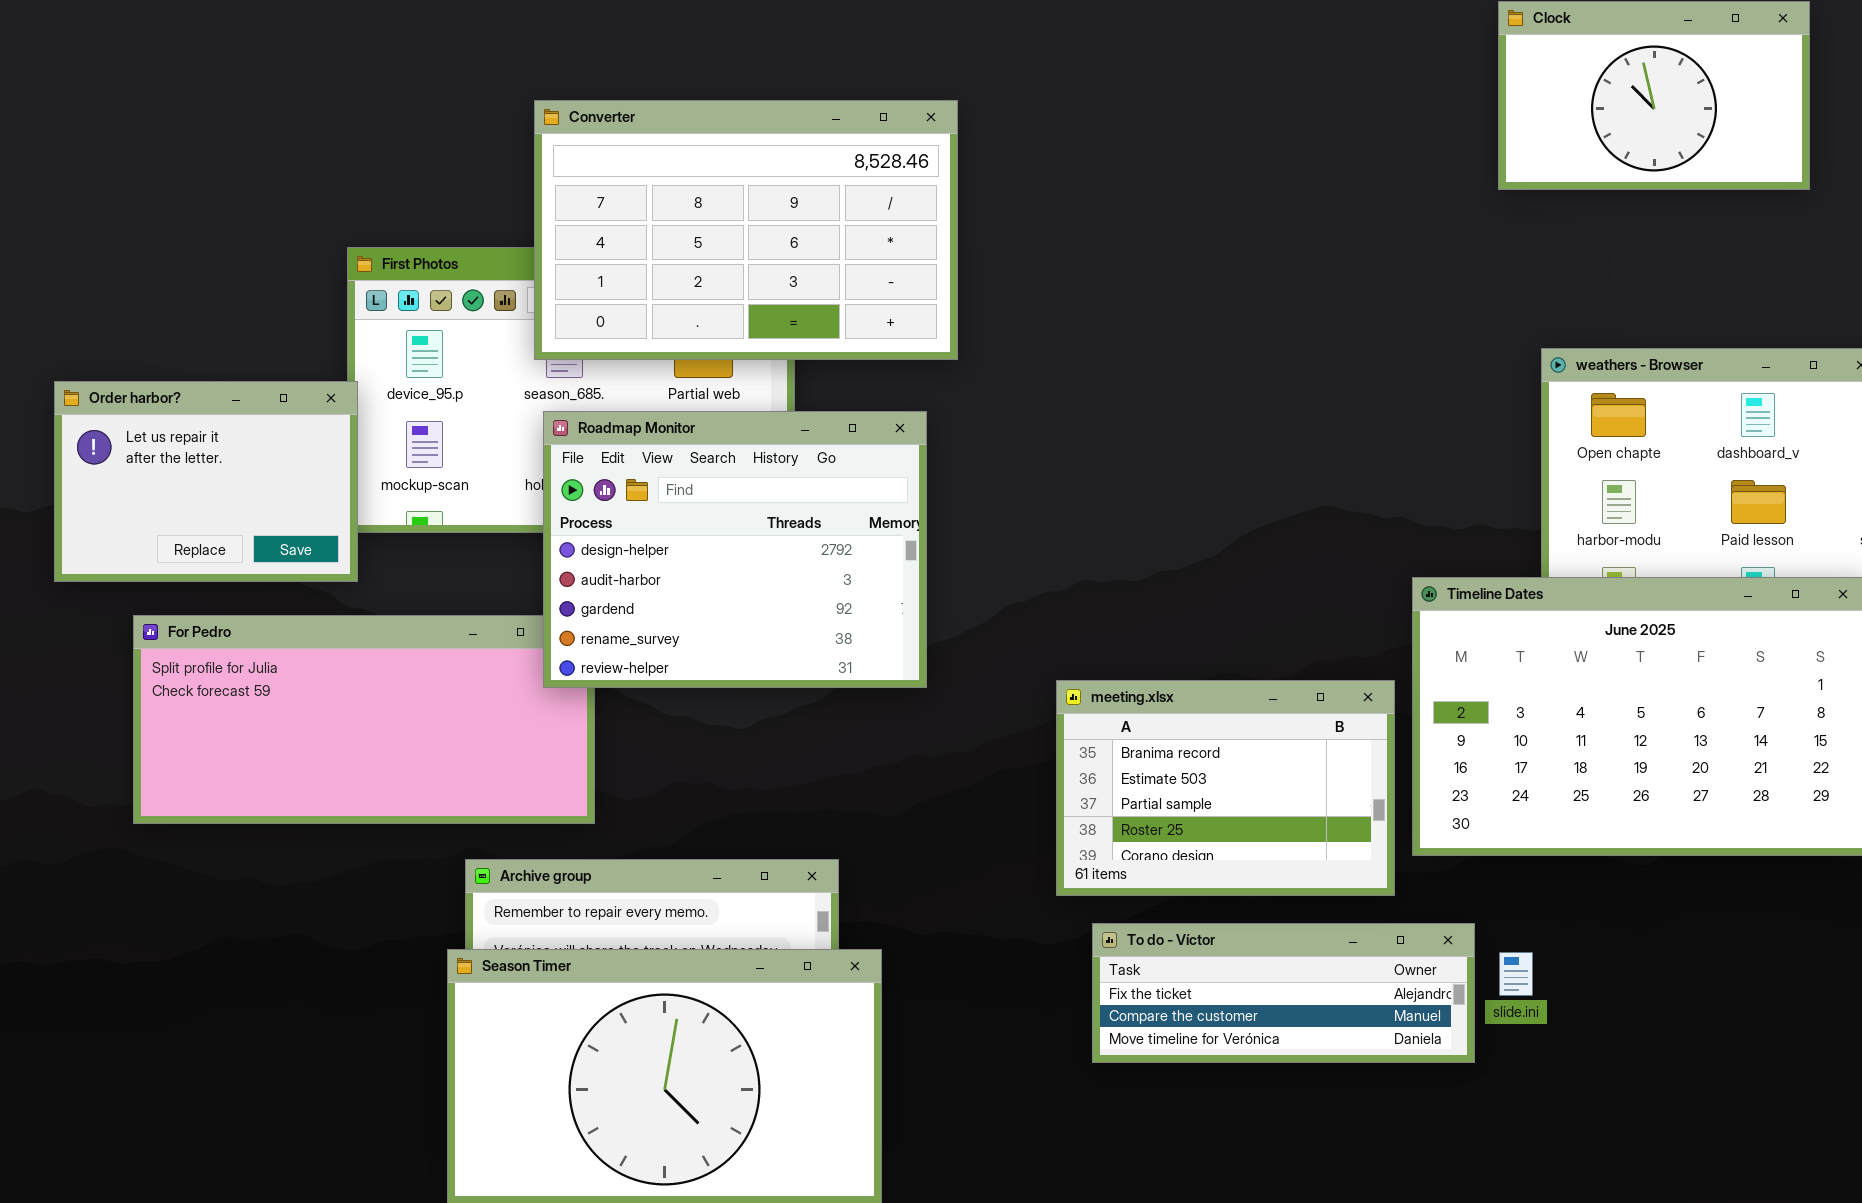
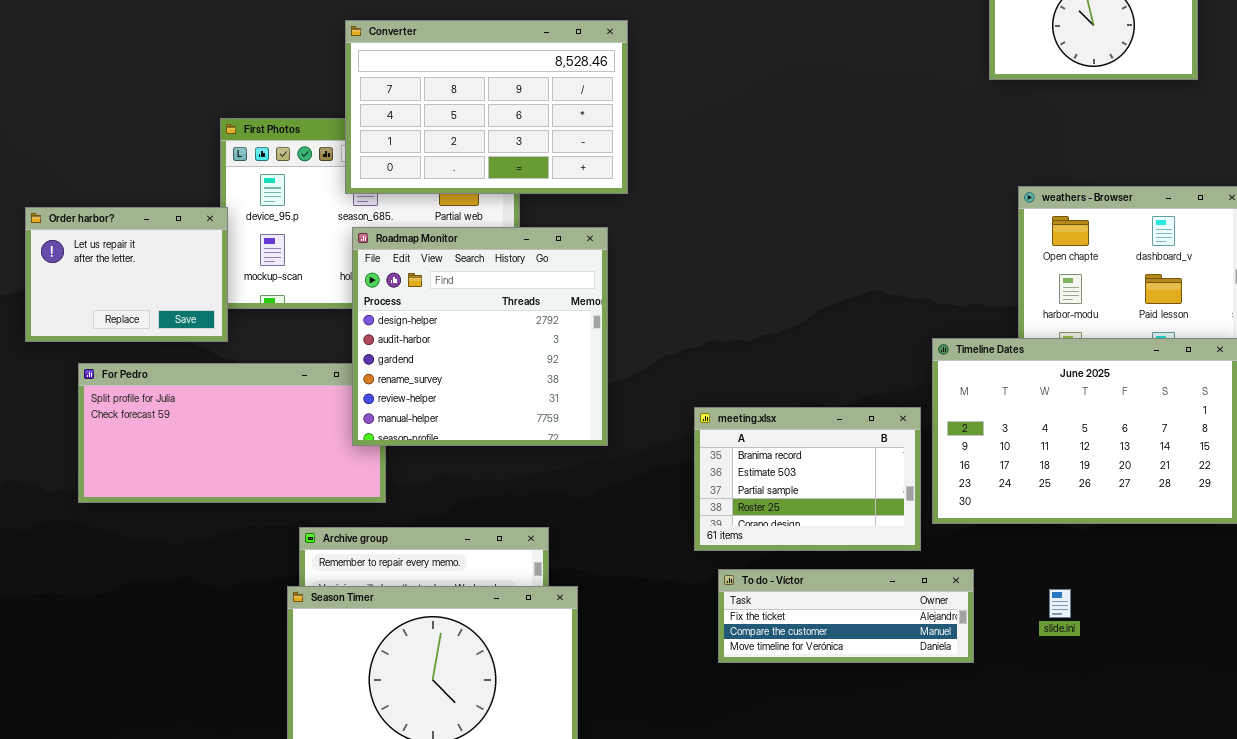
Roadmap Monitor: [543,411,927,688] -> [352,227,608,446], resized
slide.ini: [1499,952,1533,996] -> [1049,589,1071,618], moved

